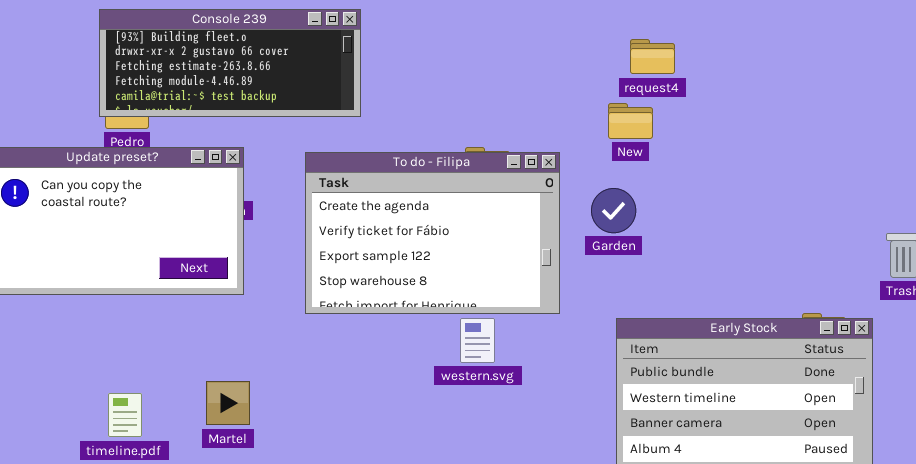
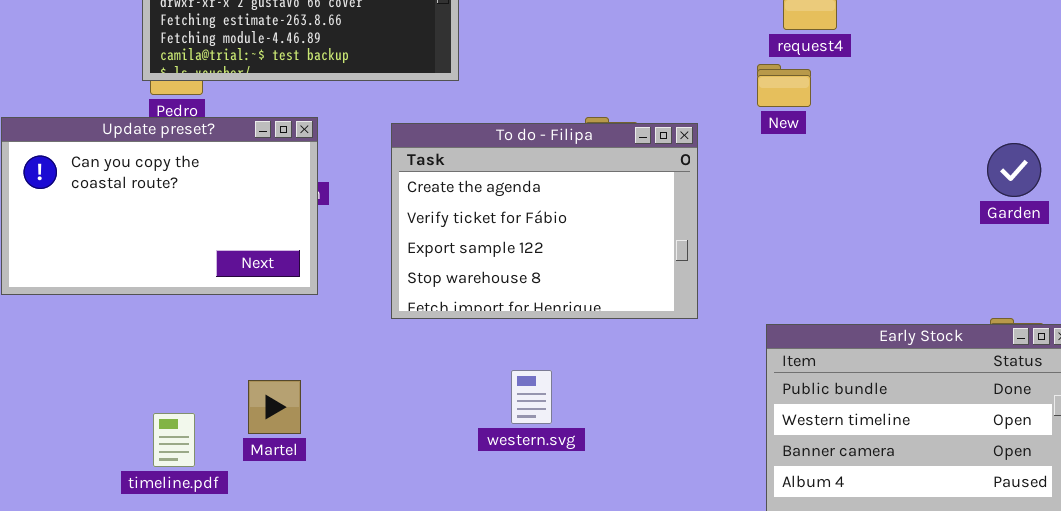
Garden: [591,188,636,233] -> [987,143,1041,197], moved
western.svg: [460,318,495,363] -> [511,370,552,424], moved
Martel: [206,381,250,425] -> [248,380,301,434], moved

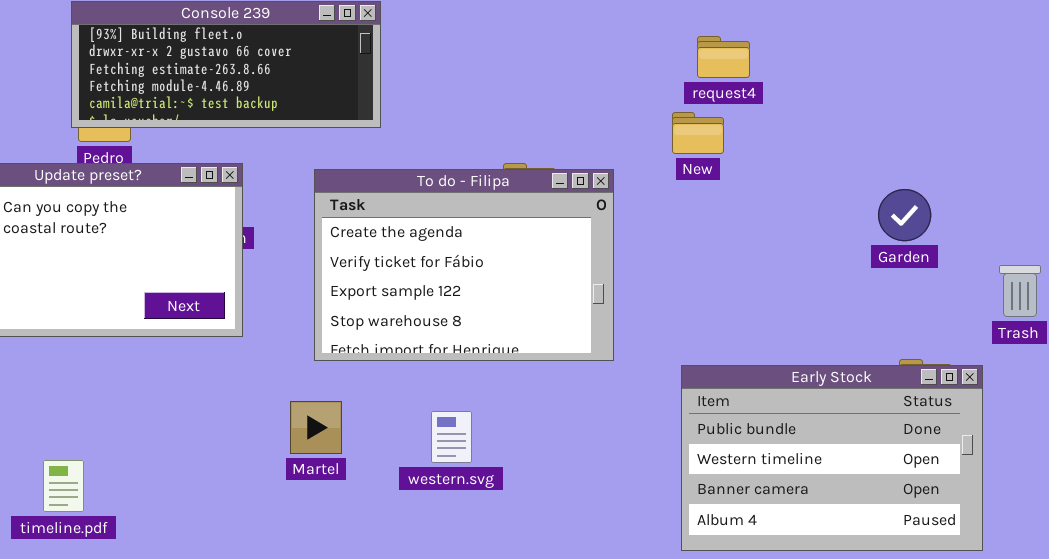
Garden: [987,143,1041,197] -> [878,189,931,241], moved
Martel: [248,380,301,434] -> [290,401,342,454], moved
timeline.pdf: [153,413,195,467] -> [43,460,84,512], moved

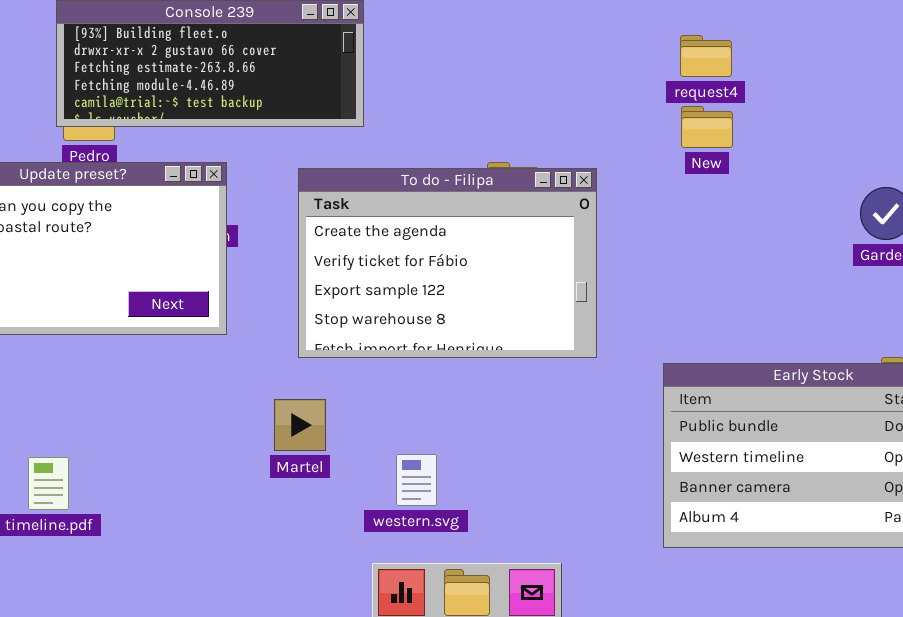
New: [672,112,724,154] -> [681,106,733,148], moved
western.svg: [431,411,472,463] -> [396,454,437,506], moved

